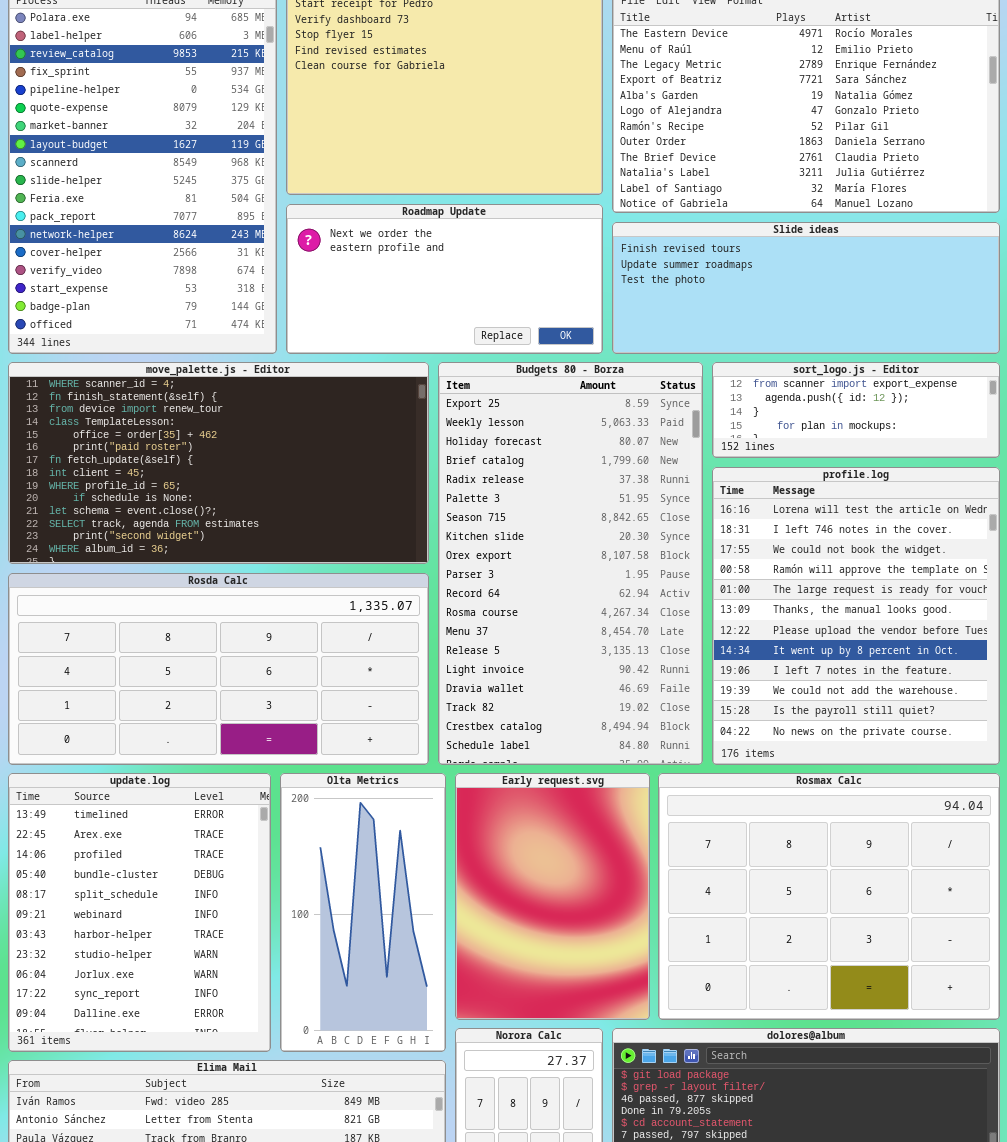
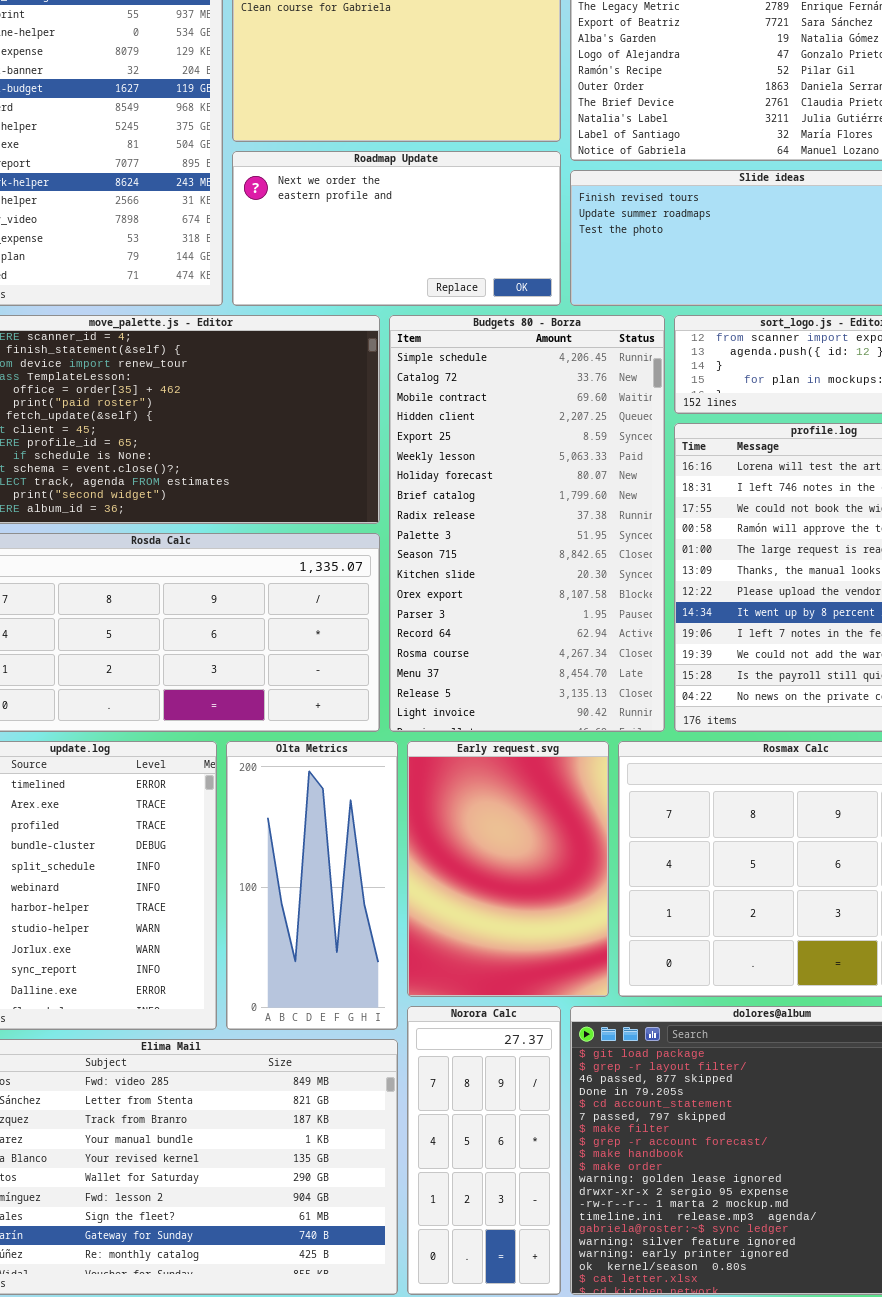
Budgets 80 - Borza: [438,362,703,765] -> [389,315,665,732], scrolled up 4 rows

